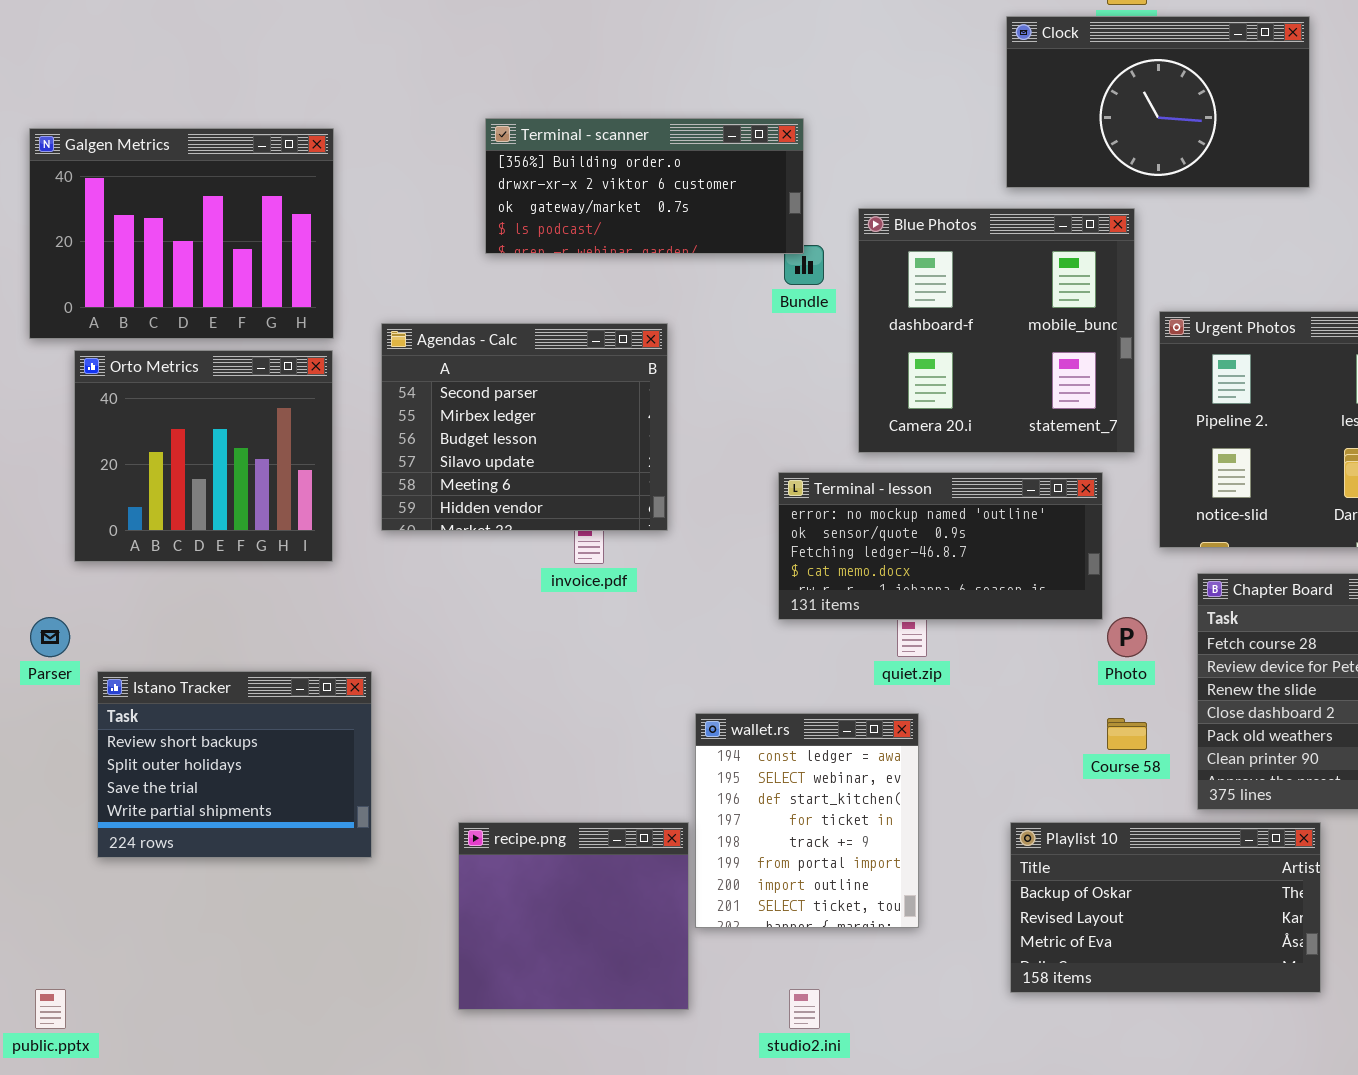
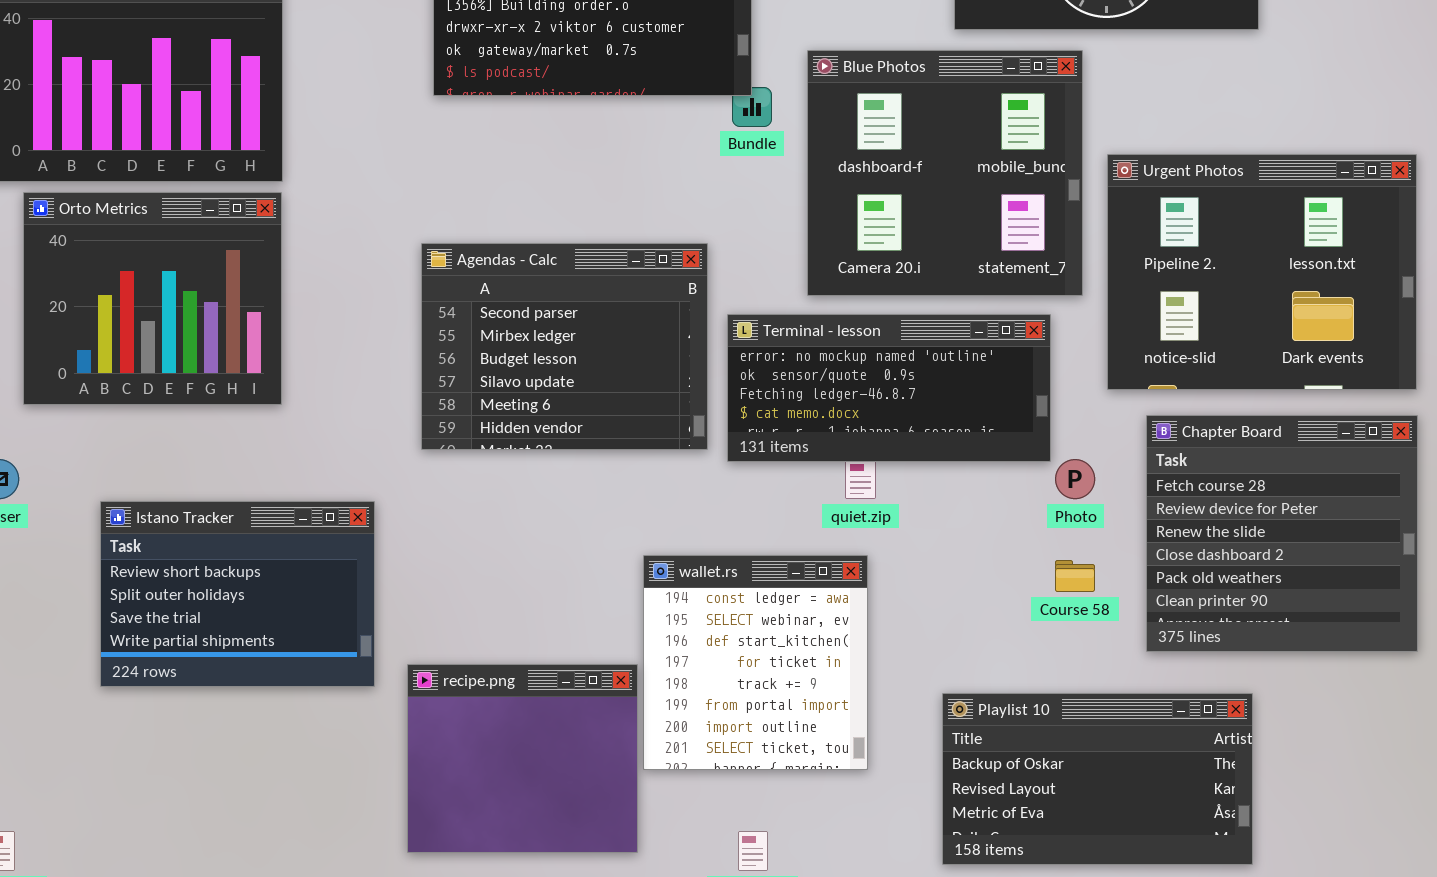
Agendas - Calc: [381,323,668,531] -> [421,243,708,450], moved
Istano Tracker: [97,671,372,858] -> [100,501,375,687], moved
Playlist 10: [1010,822,1321,993] -> [942,693,1253,865], moved

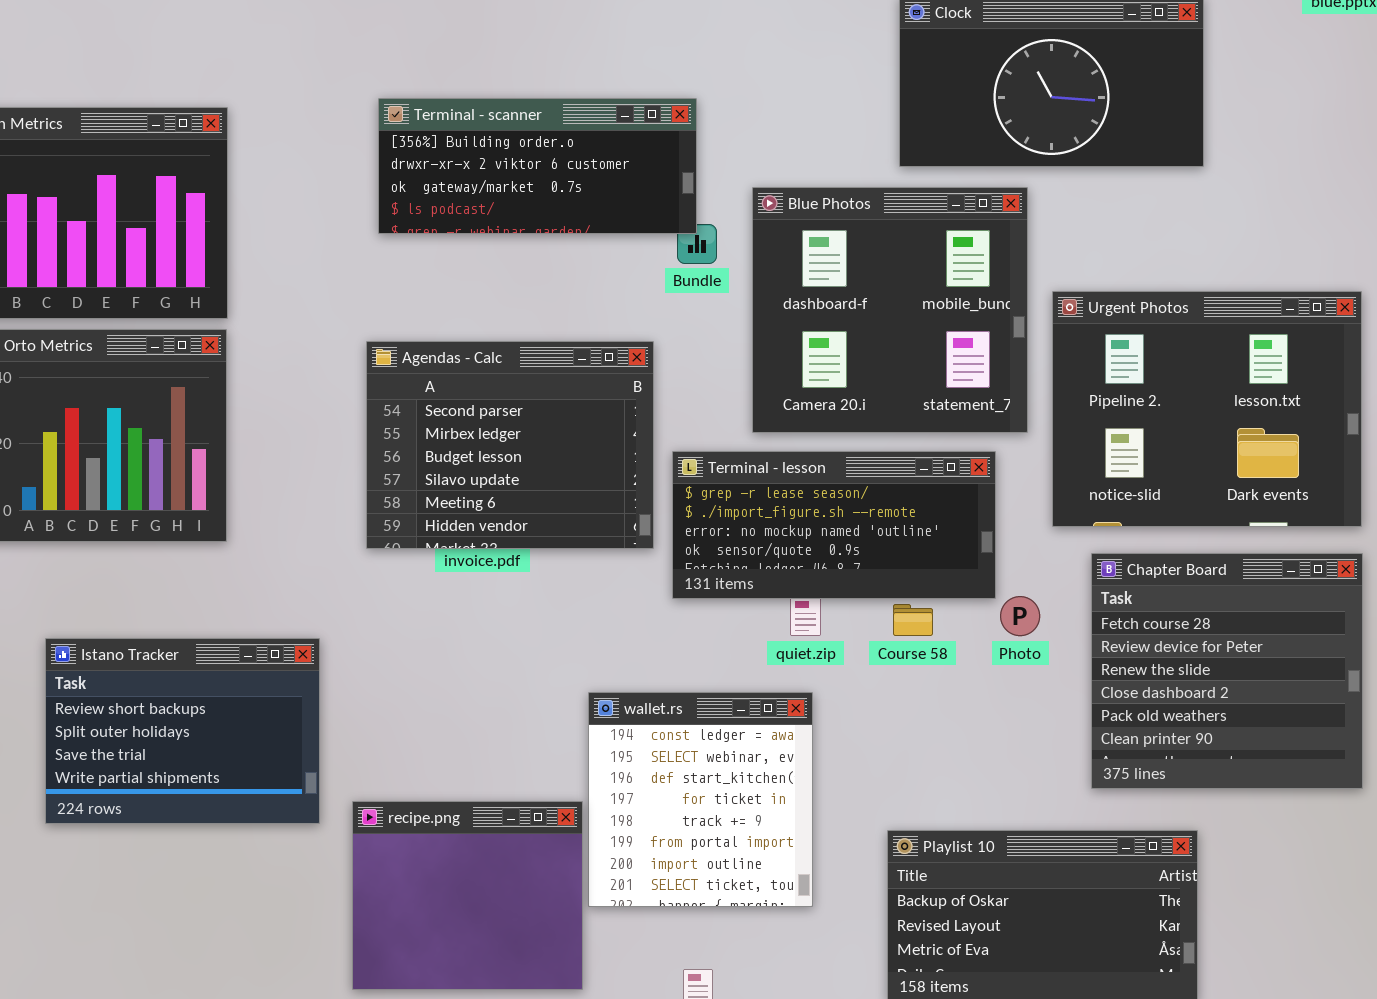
Agendas - Calc: [421,243,708,450] -> [366,341,654,549], moved
Terminal - lesson: [727,314,1051,462] -> [672,451,996,599], scrolled up 2 rows
Course 58: [1055,560,1095,592] -> [893,604,933,636], moved

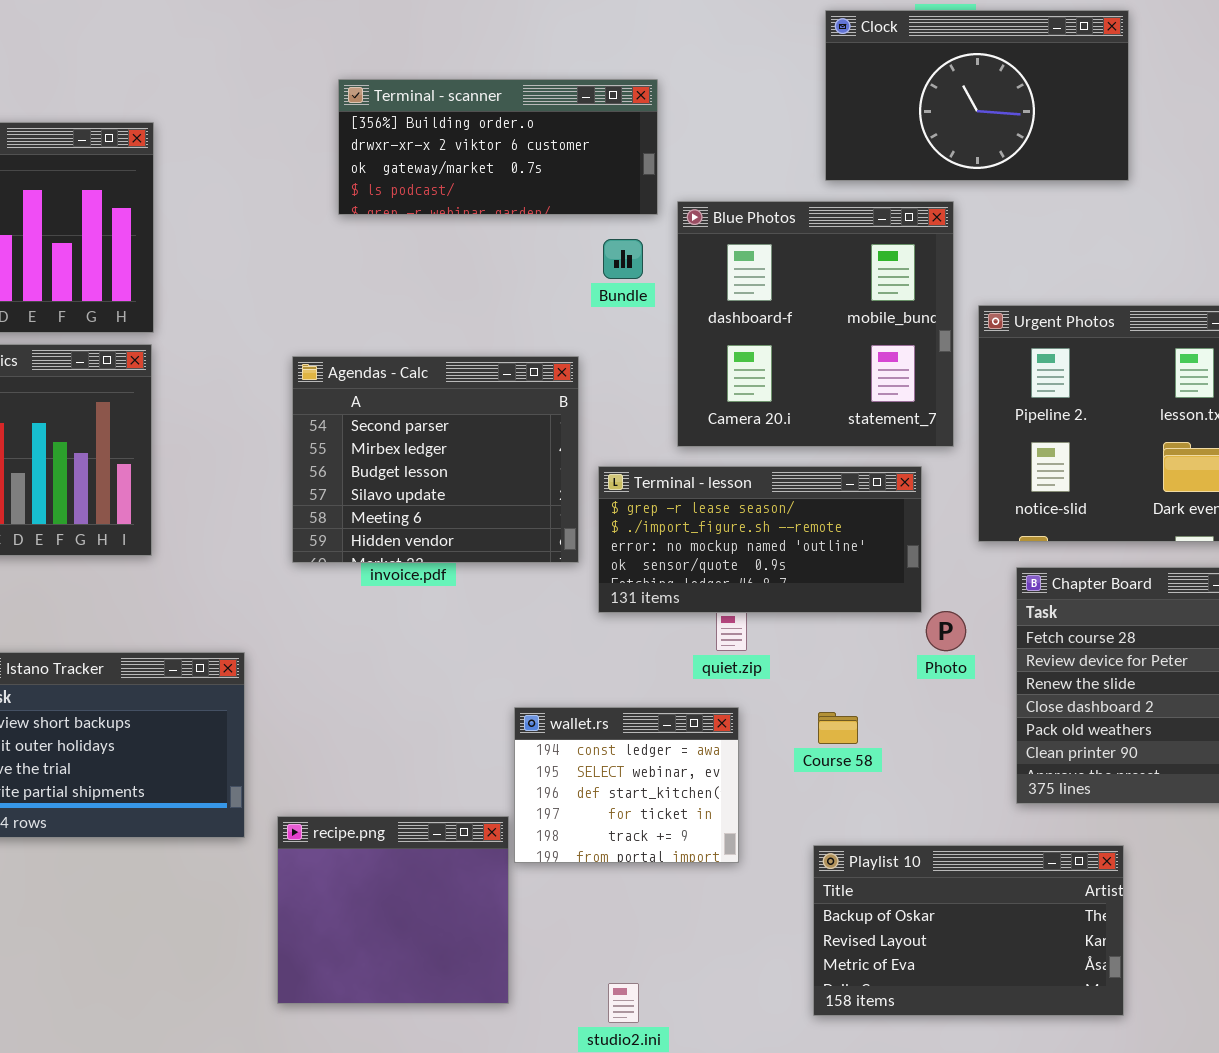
Terminal - scanner: [378,98,697,234] -> [338,79,658,215], moved
Course 58: [893,604,933,636] -> [818,712,858,744], moved
wallet.rs: [588,692,813,907] -> [514,707,739,863], resized

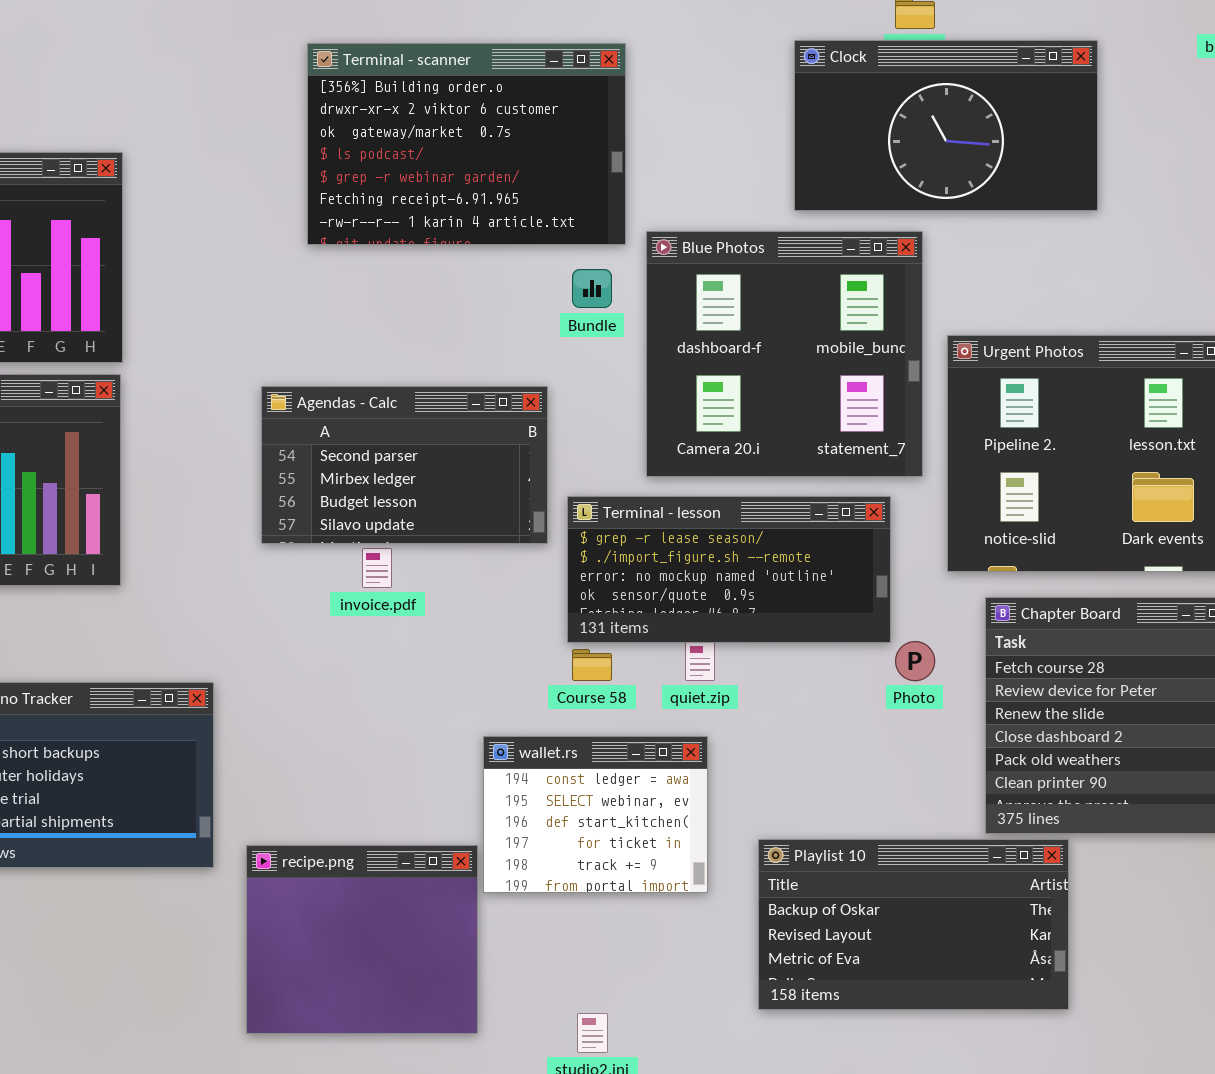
Terminal - scanner: [338,79,658,215] -> [307,43,626,245], resized
Agendas - Calc: [292,356,579,563] -> [261,386,548,544], resized
Course 58: [818,712,858,744] -> [572,649,612,681], moved
Playlist 10: [813,845,1124,1016] -> [758,839,1069,1010], moved

